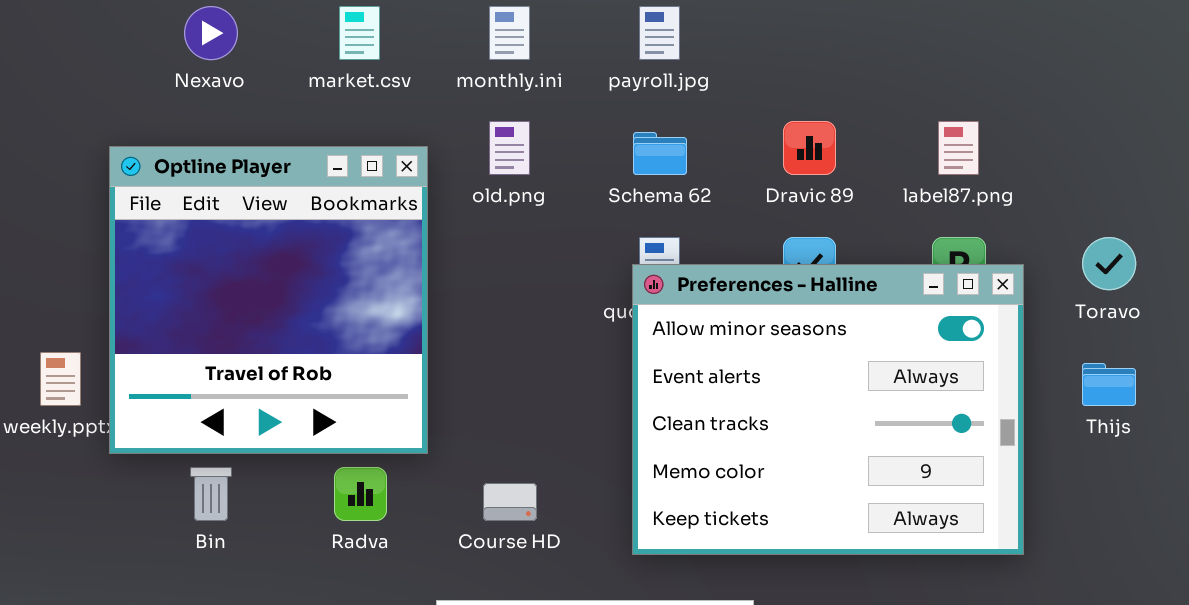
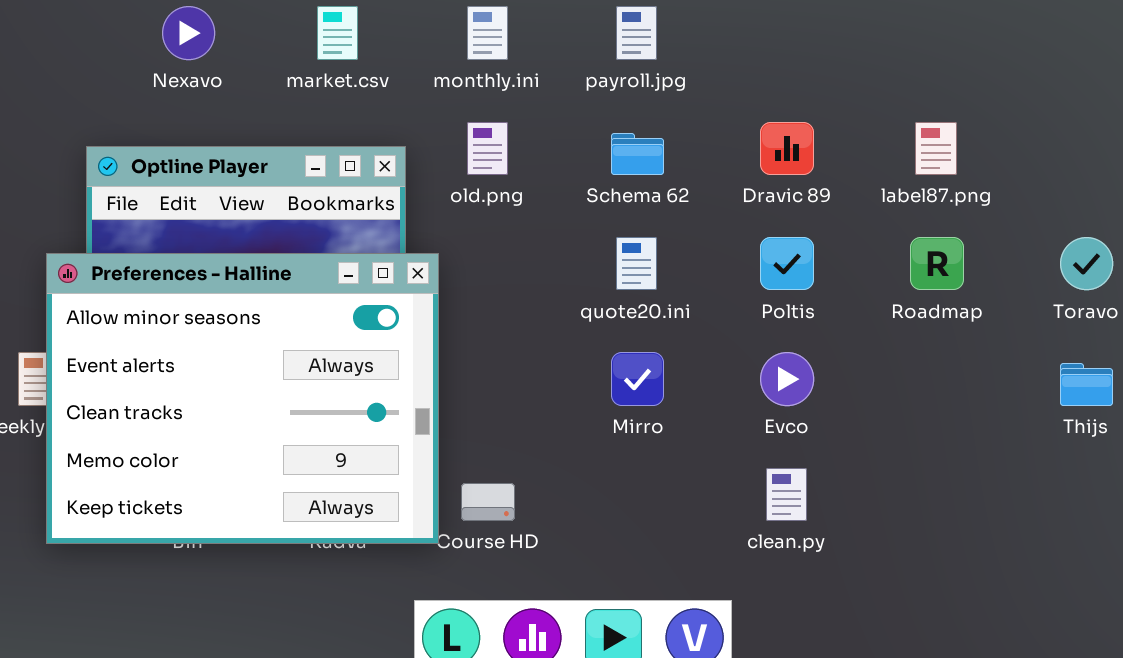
Preferences - Halline: [632,264,1024,555] -> [46,253,439,544], moved

